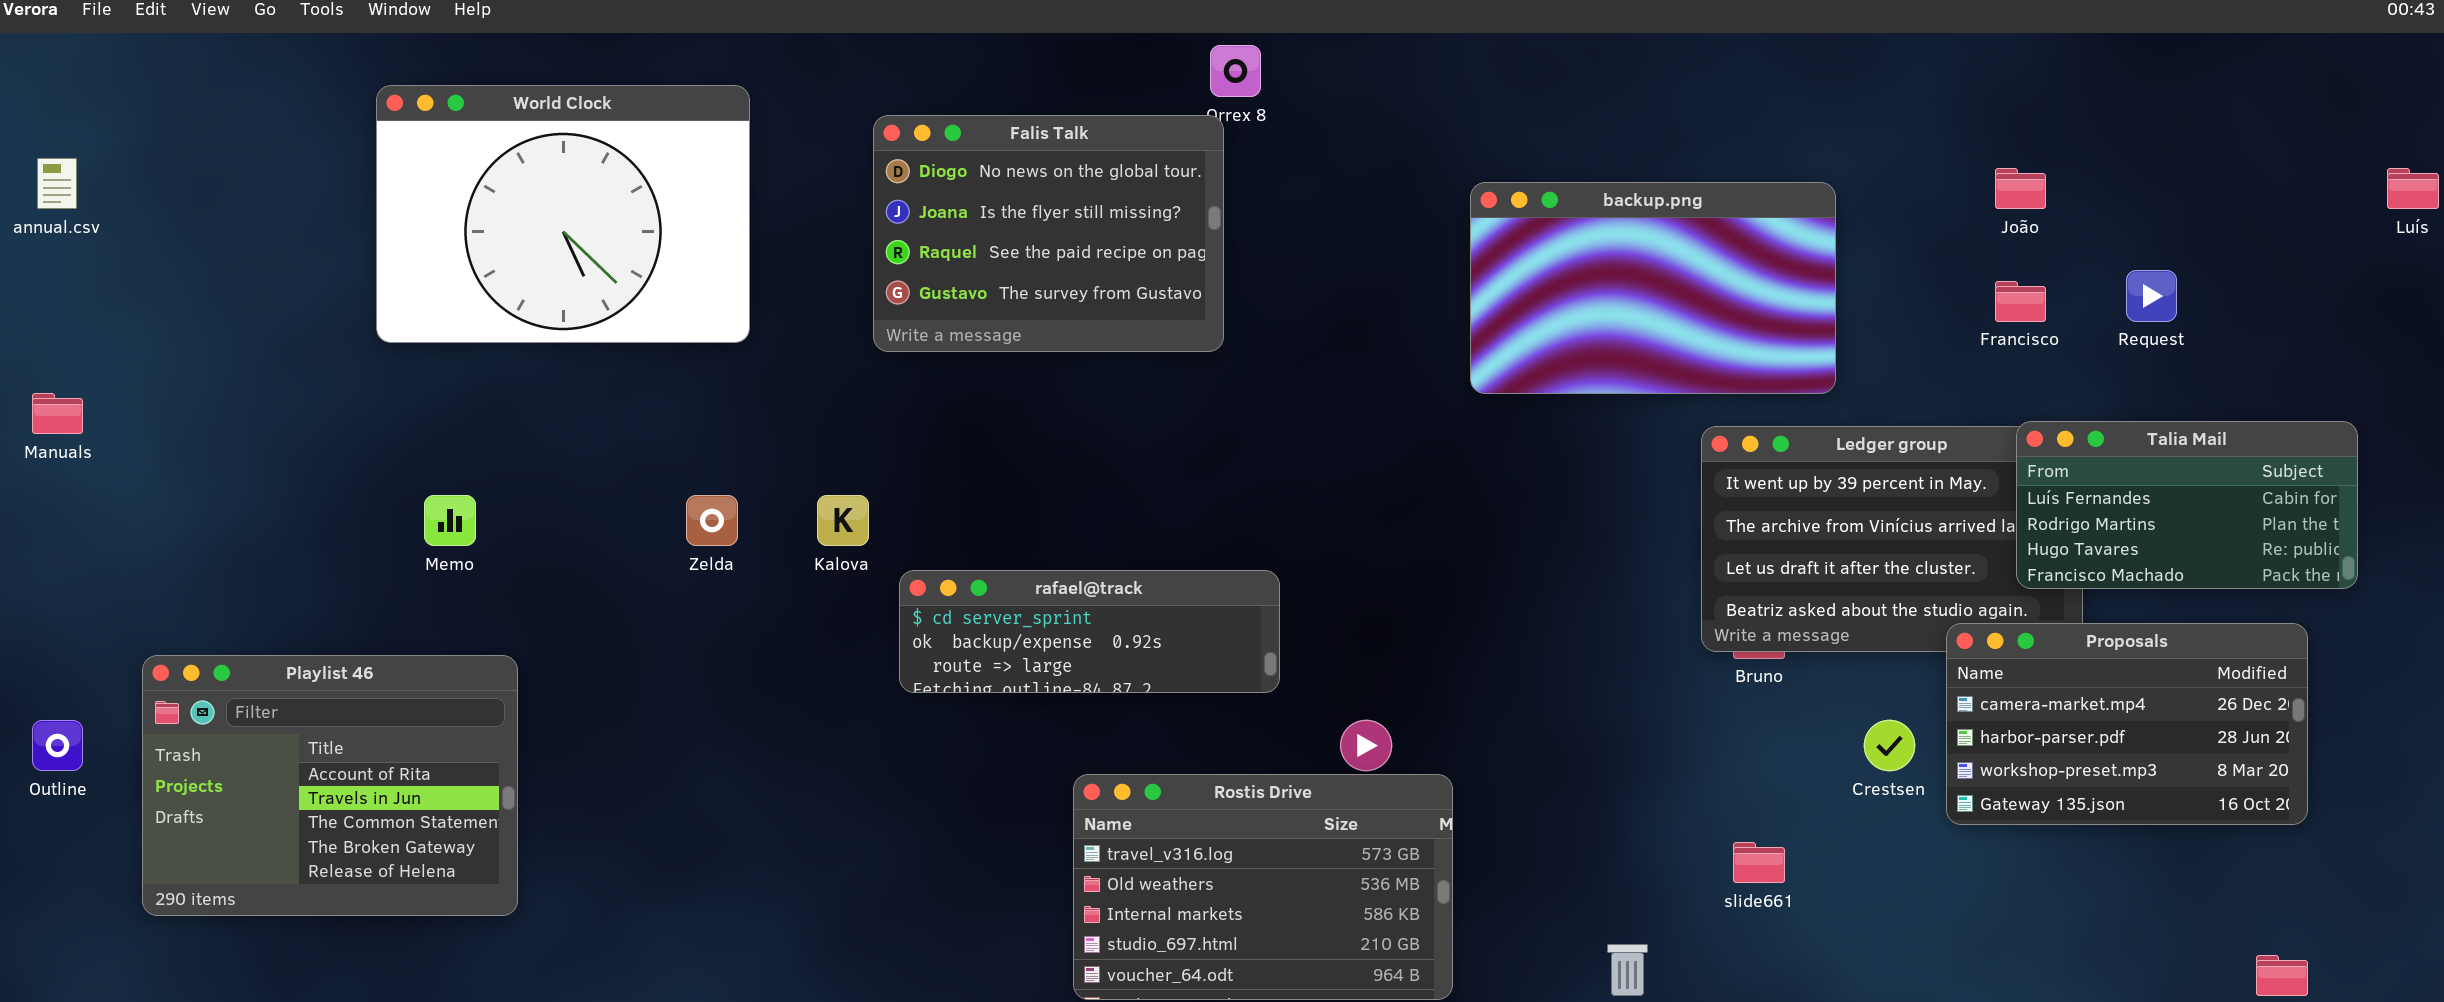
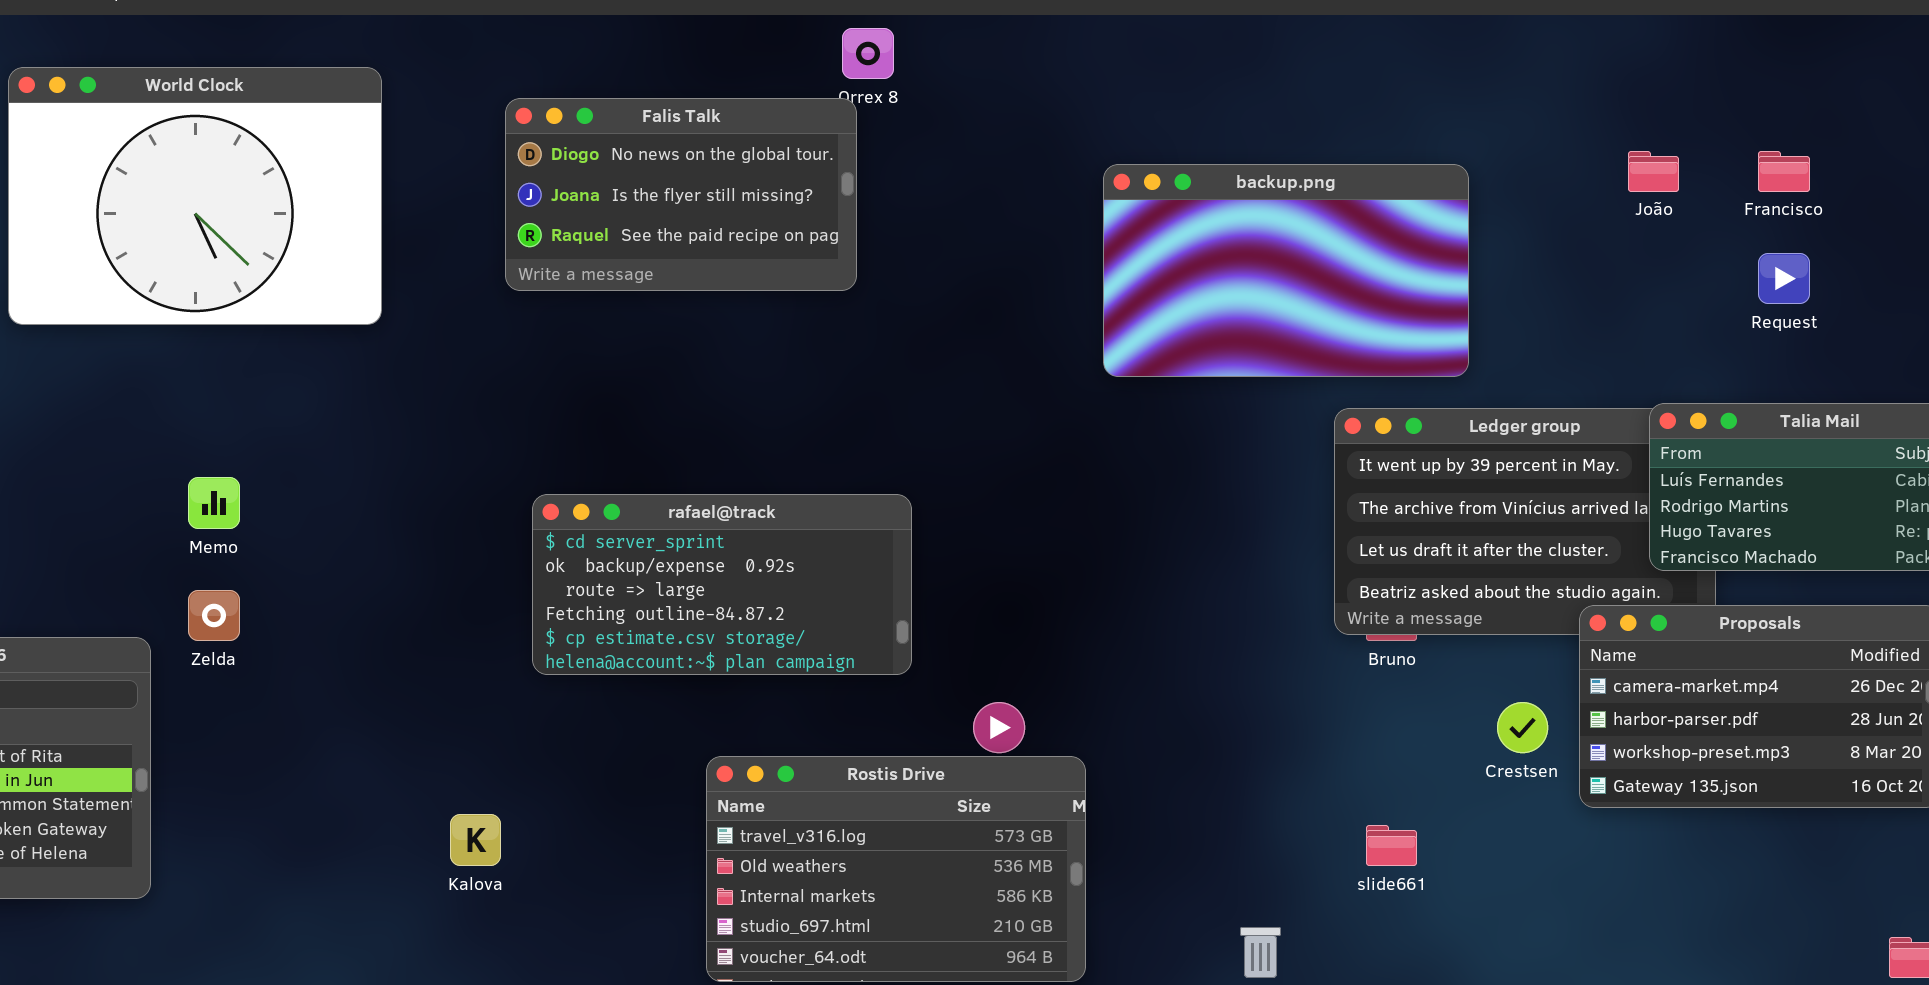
Falis Talk: [873,115,1224,352] -> [505,98,857,291], resized
Francisco: [1995,281,2046,322] -> [1758,151,1810,192], moved
Memo: [424,495,476,546] -> [188,477,240,529], moved
Zelda: [686,495,738,546] -> [188,590,240,641], moved
Kalova: [817,495,869,546] -> [450,814,501,866], moved
rafael@track: [899,570,1280,693] -> [532,494,912,675], resized

